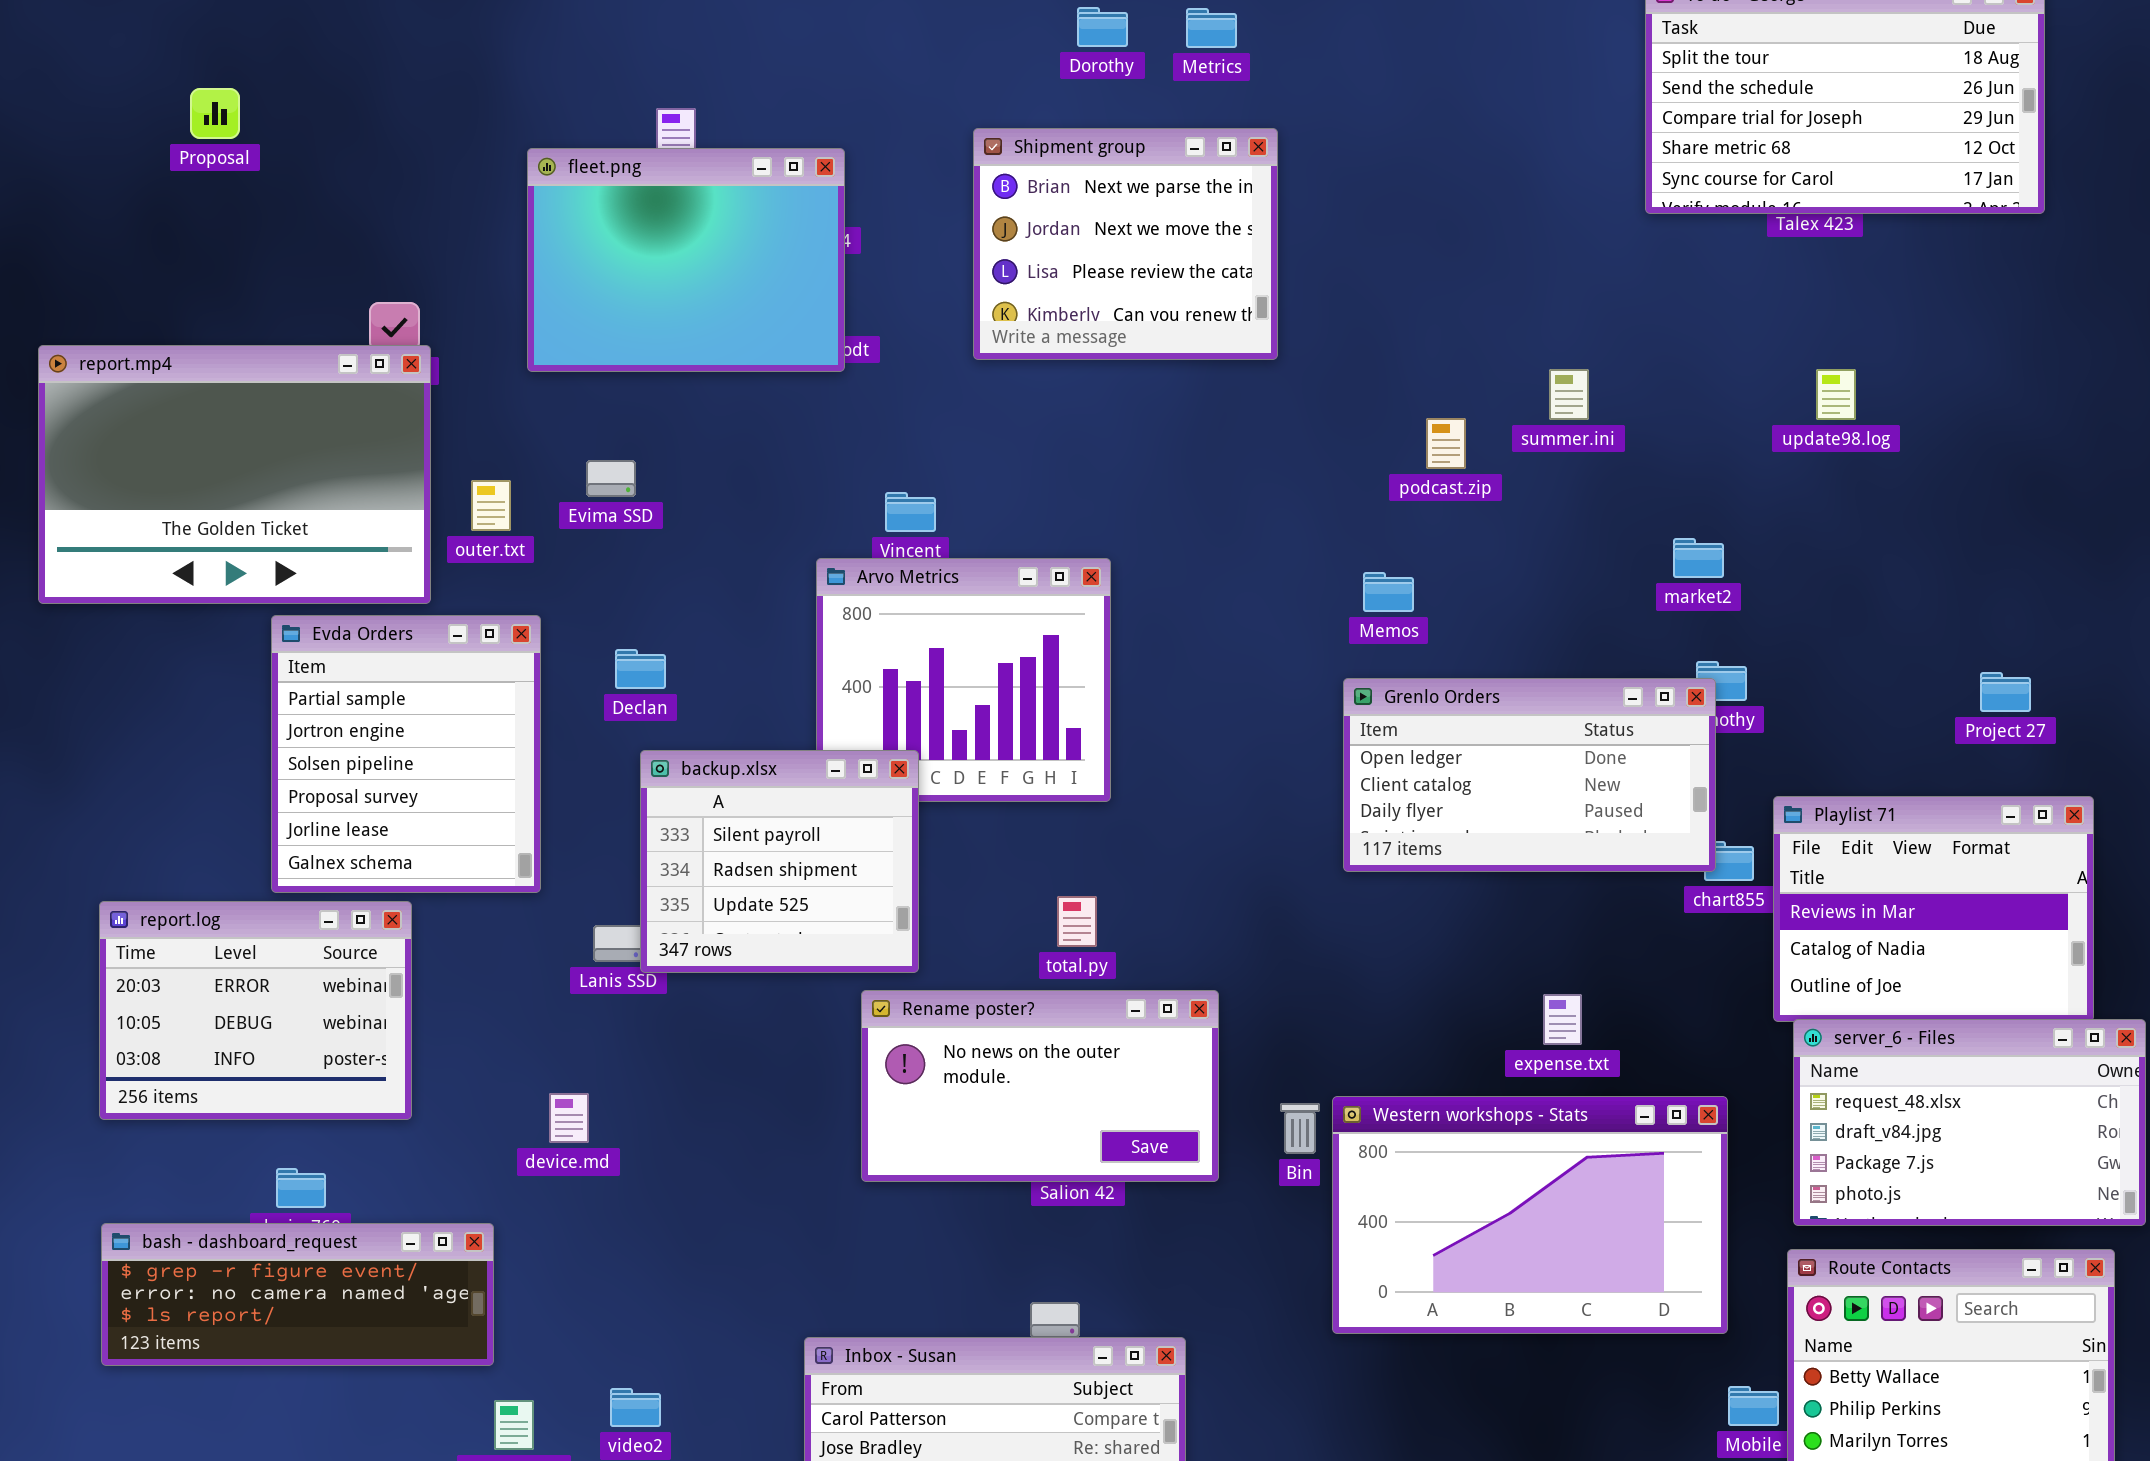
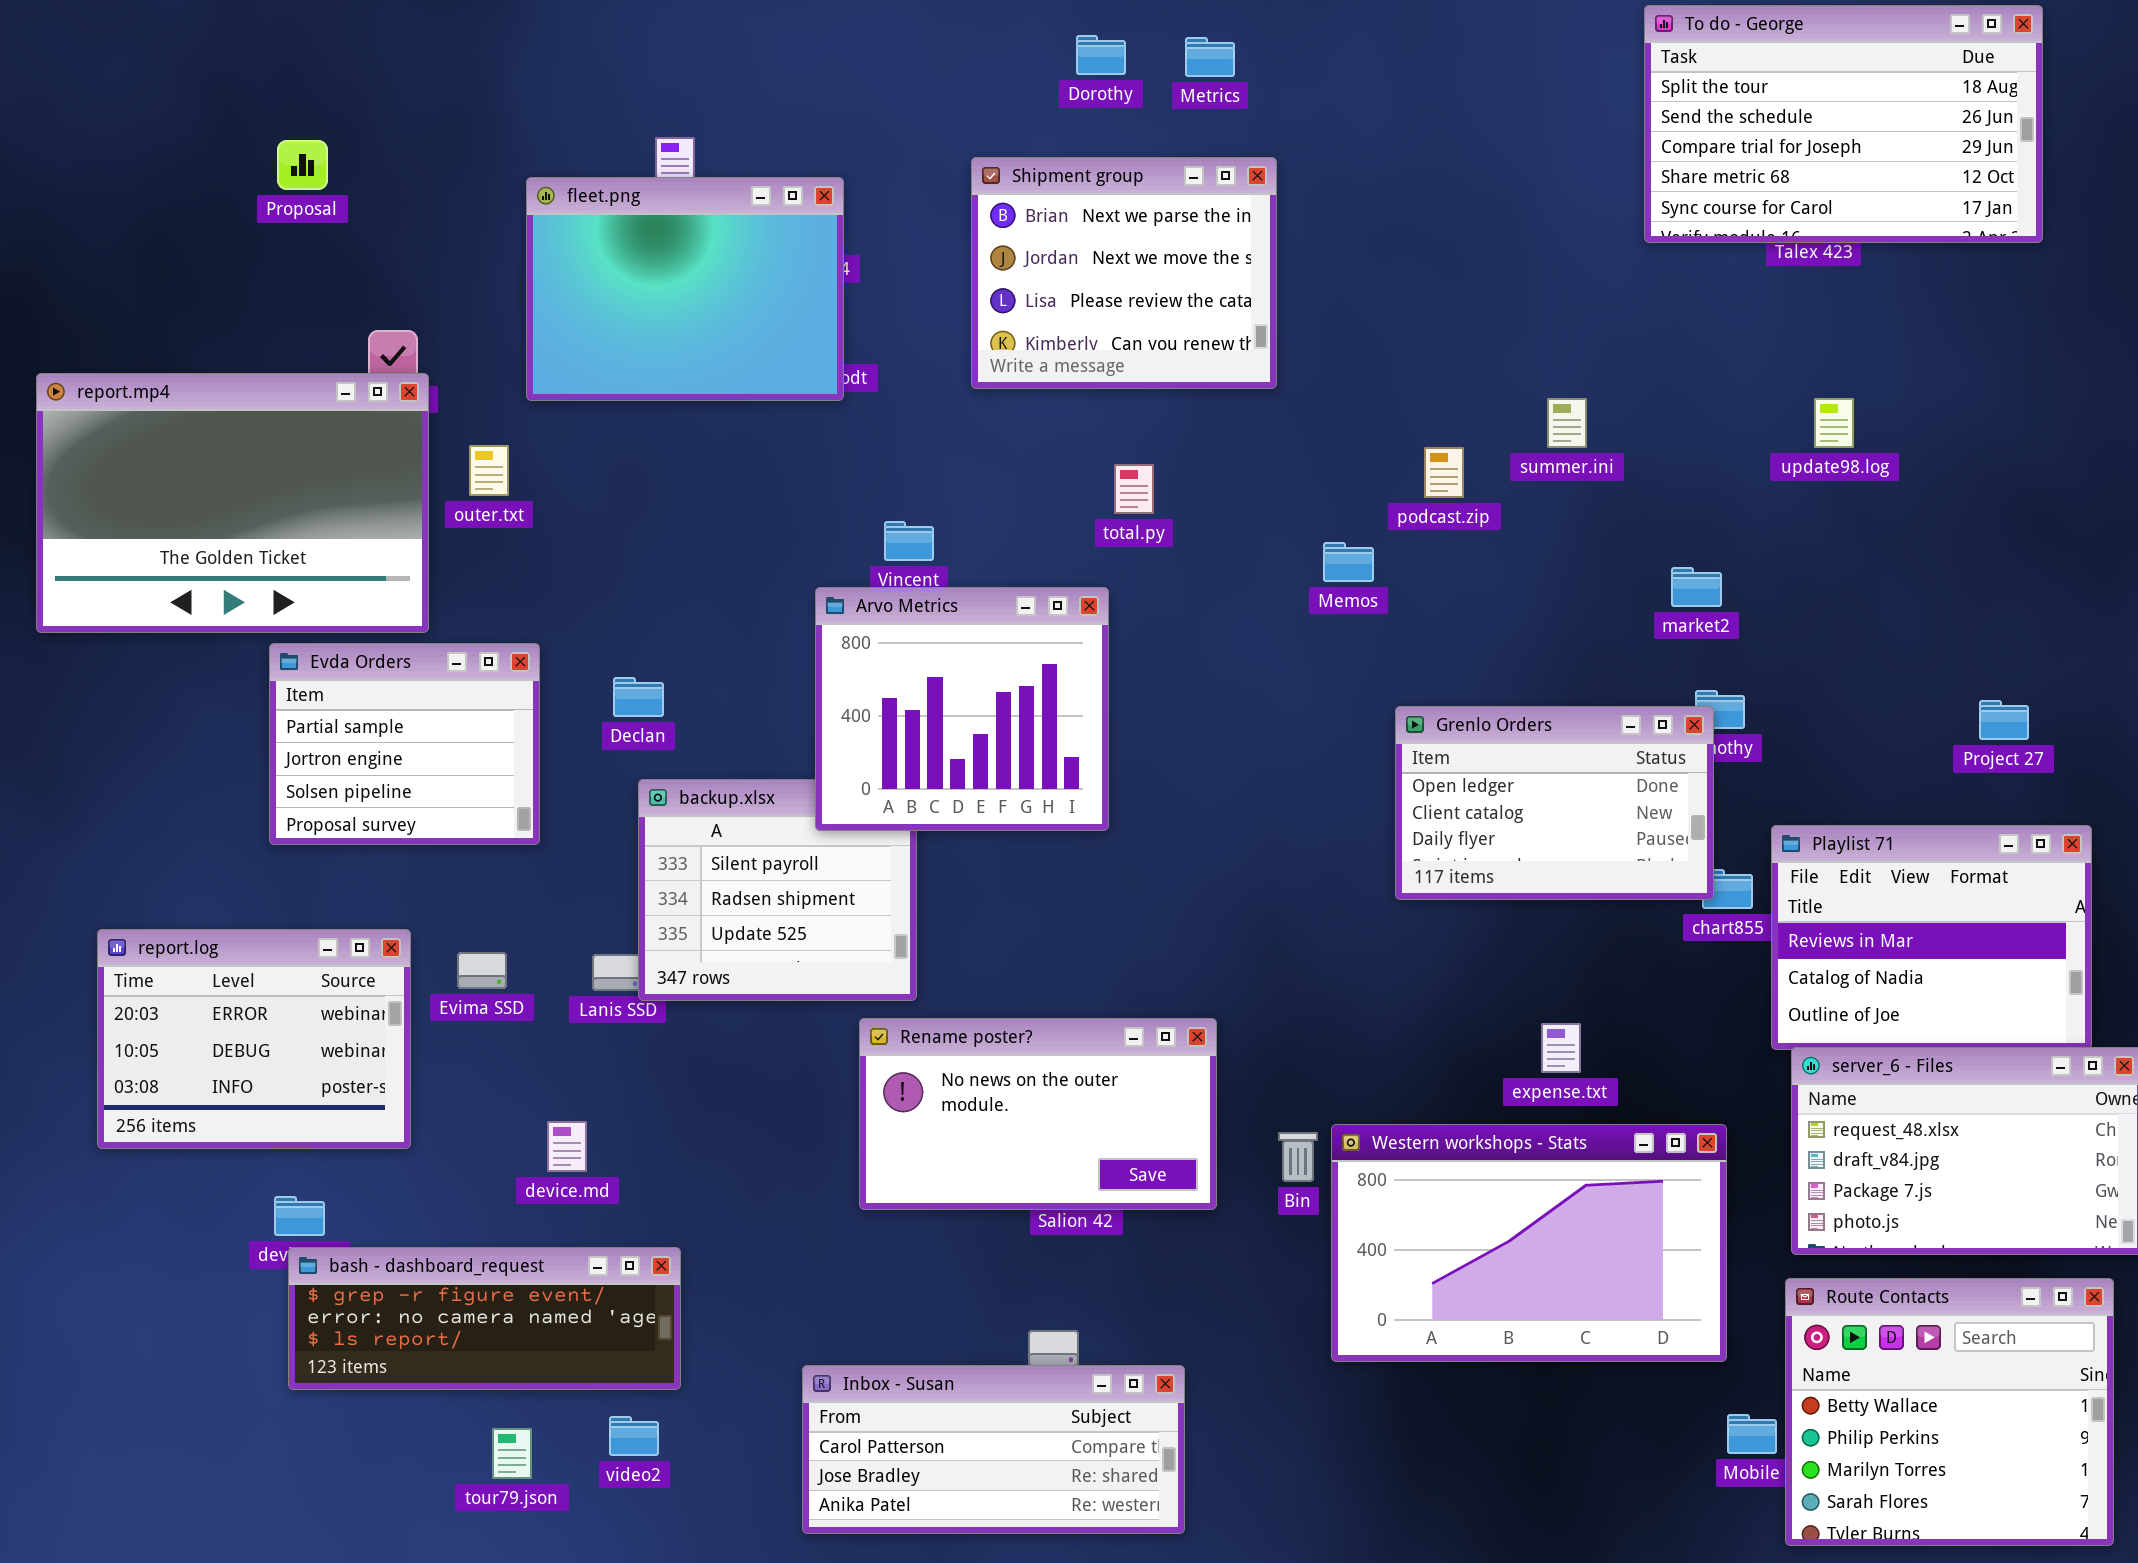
Proposal: [190,88,240,139] -> [277,140,328,190], moved
Evima SSD: [586,460,636,497] -> [457,952,507,989], moved
outer.txt: [471,480,511,531] -> [469,445,509,496], moved
Arvo Metrics: [816,558,1111,802] -> [815,587,1109,831], raised
Memos: [1363,572,1414,612] -> [1323,542,1374,582], moved
Evda Orders: [271,615,541,893] -> [269,643,540,845], resized
Grenlo Orders: [1343,678,1716,872] -> [1395,706,1714,900], resized
total.py: [1057,896,1097,947] -> [1114,464,1154,514], moved
bash - dashboard_request: [101,1223,494,1366] -> [288,1247,681,1390], moved

